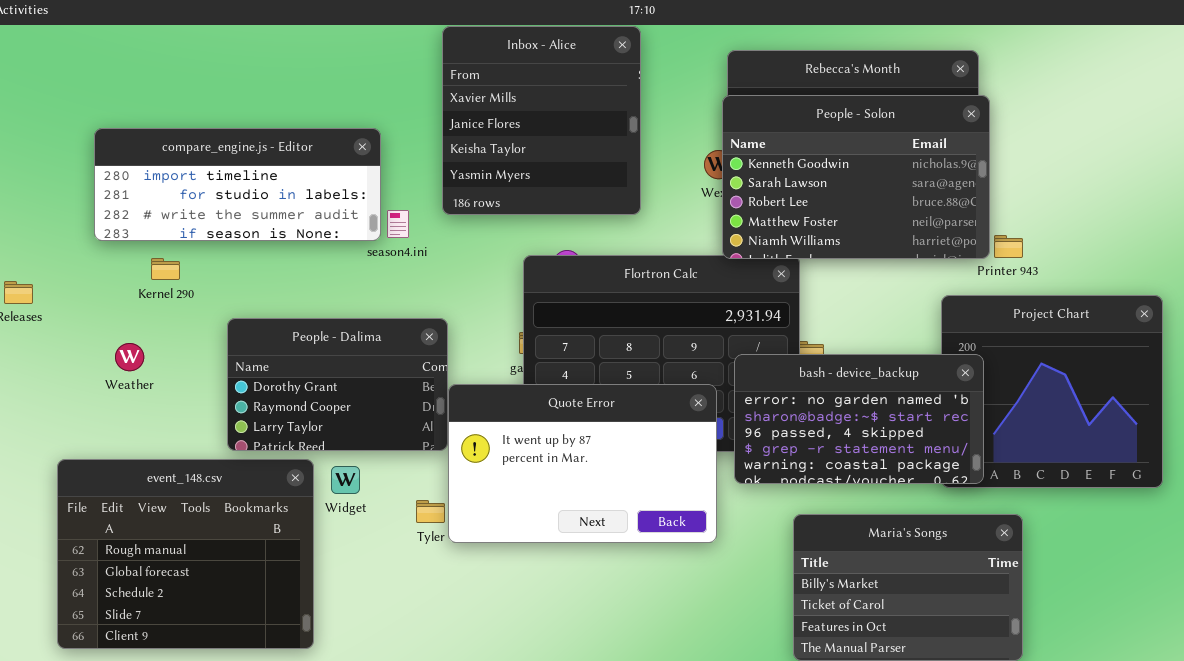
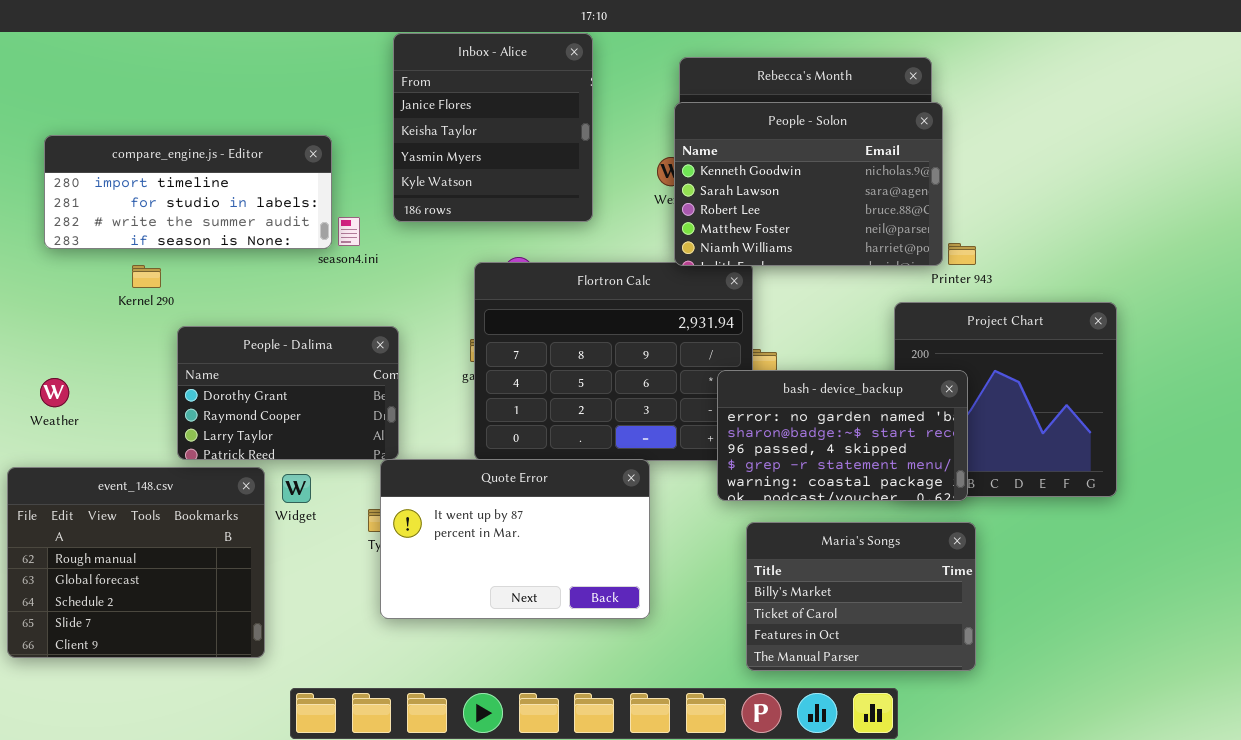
Inbox - Alice: [442,26,641,215] -> [393,33,593,222], scrolled down 1 row
Kernel 290: [151,258,180,280] -> [132,265,161,288], moved
Weather: [115,343,144,371] -> [40,378,69,407], moved
bash - device_backup: [734,354,984,484] -> [717,370,968,501], moved
Quote Error: [448,384,717,543] -> [380,459,650,619], moved

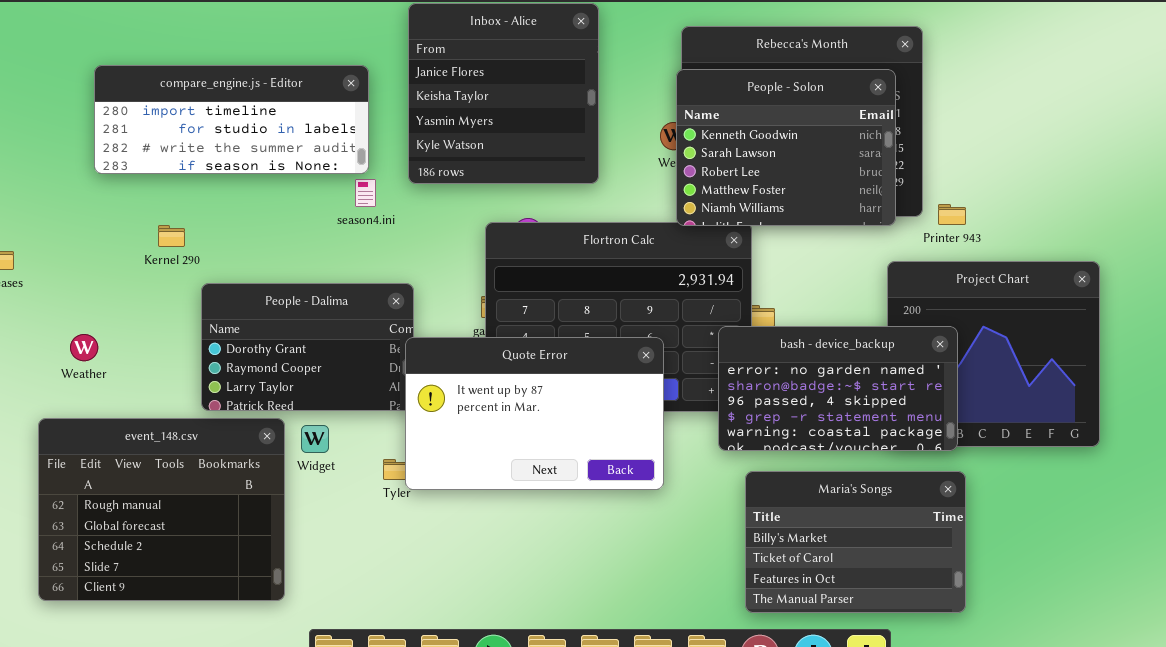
People - Solon: [674,102,943,266] -> [676,69,896,226], resized
compare_engine.js - Editor: [44,135,332,249] -> [94,65,369,174], moved
Quote Error: [380,459,650,619] -> [405,337,664,490], moved

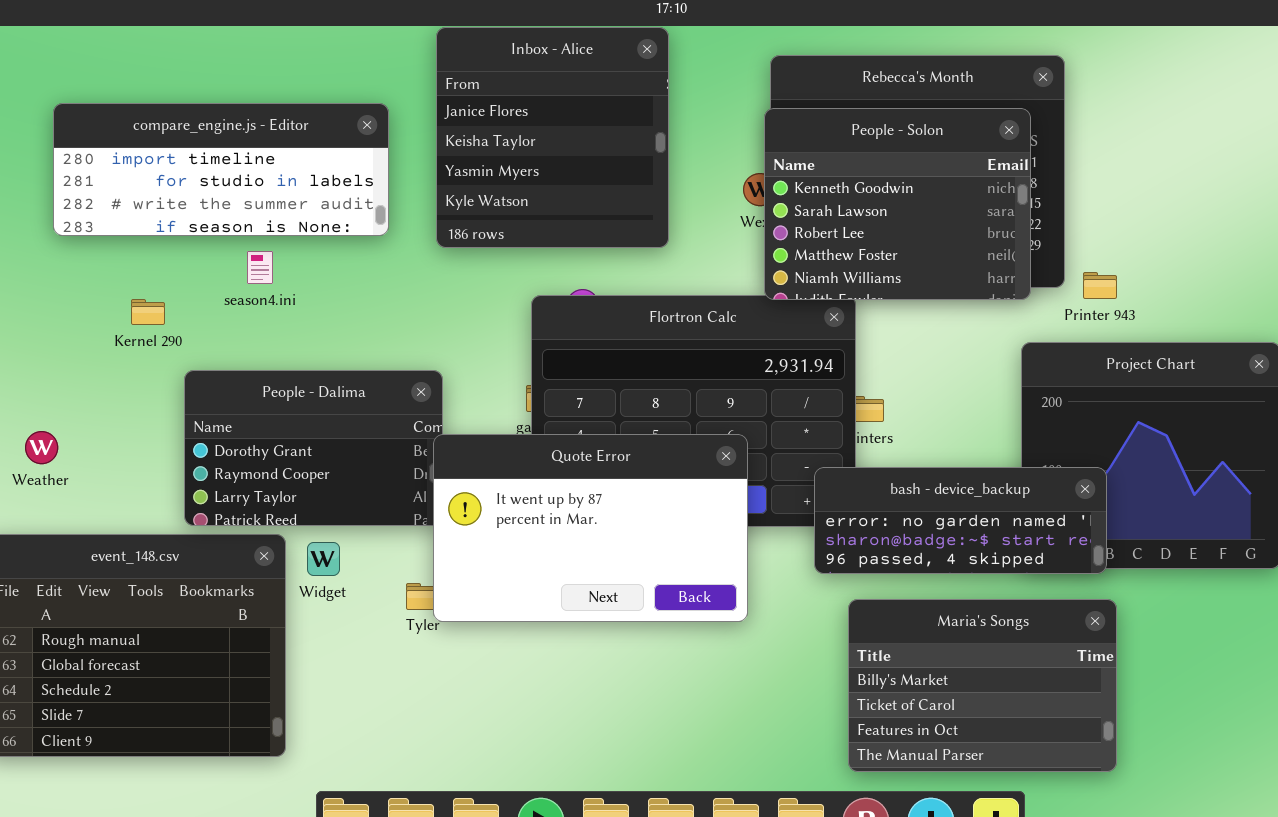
season4.ini: [355,179,376,207] -> [247,251,273,284], moved
bash - device_backup: [718,326,958,451] -> [814,467,1107,574], resized

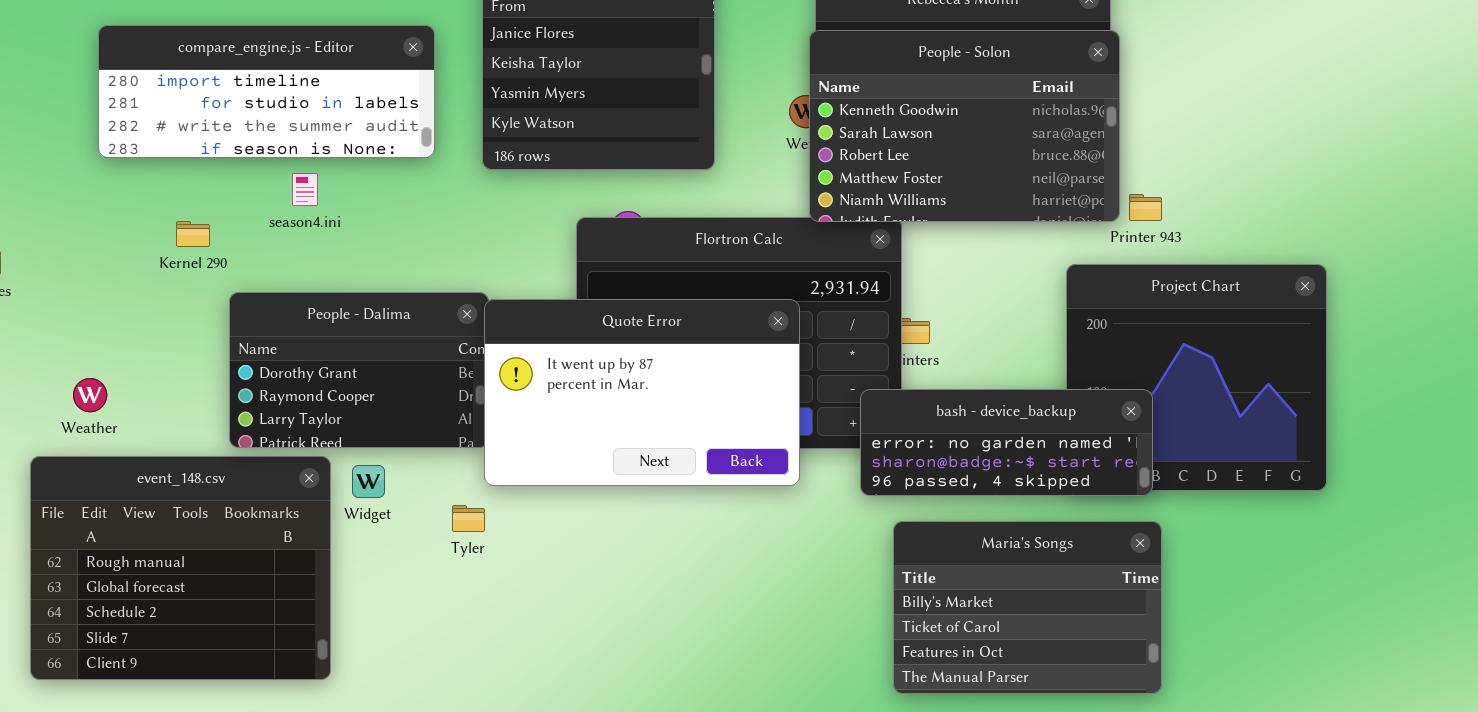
People - Solon: [764,108,1031,300] -> [809,30,1120,222], resized
Weather: [25,431,58,464] -> [73,378,107,412], moved
Quote Error: [433,434,748,622] -> [484,299,800,486], moved

